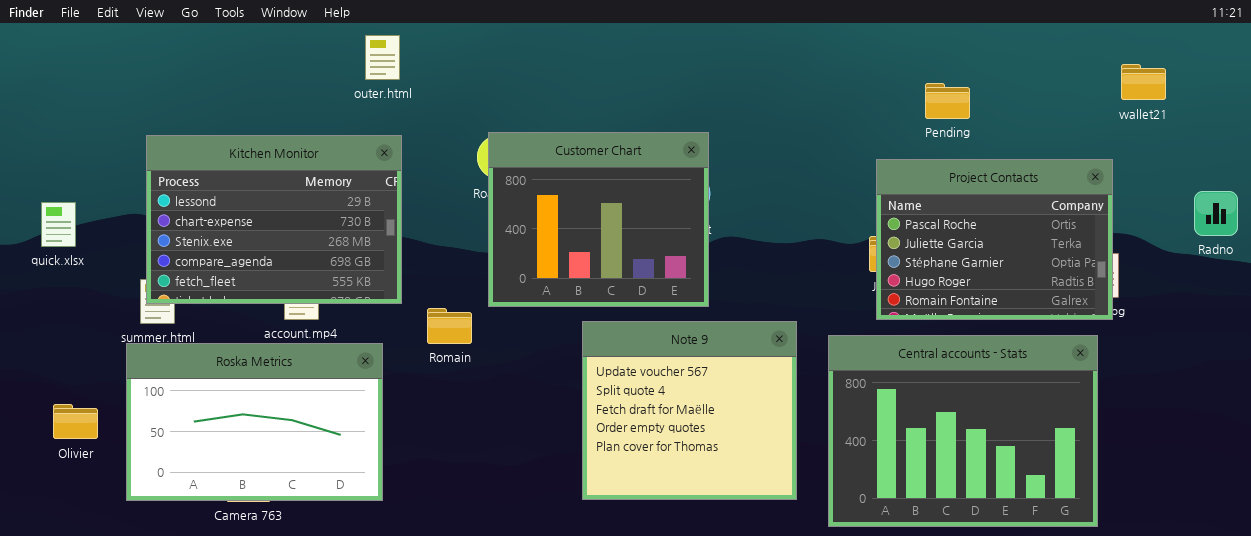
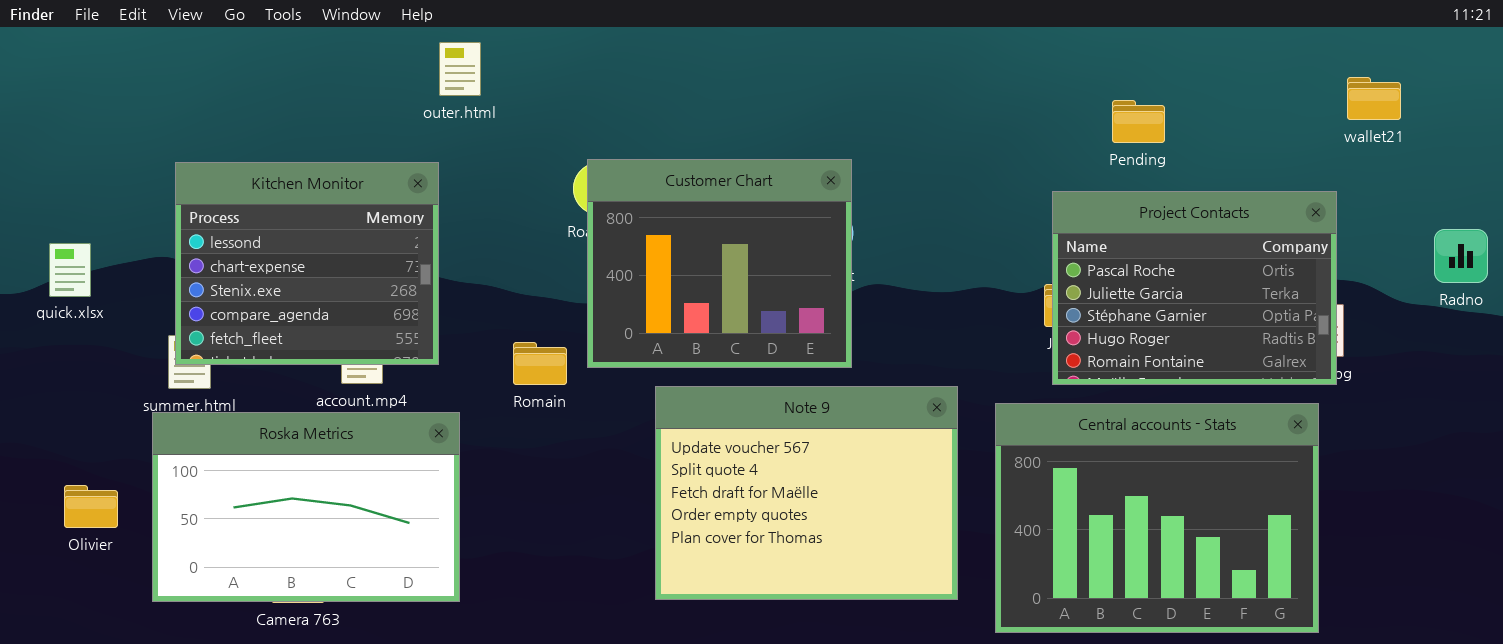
Kitchen Monitor: [146,135,402,304] -> [175,162,439,365], resized
Romain: [427,308,472,344] -> [513,342,567,385], moved
Note 9: [582,321,797,500] -> [655,386,958,600], resized

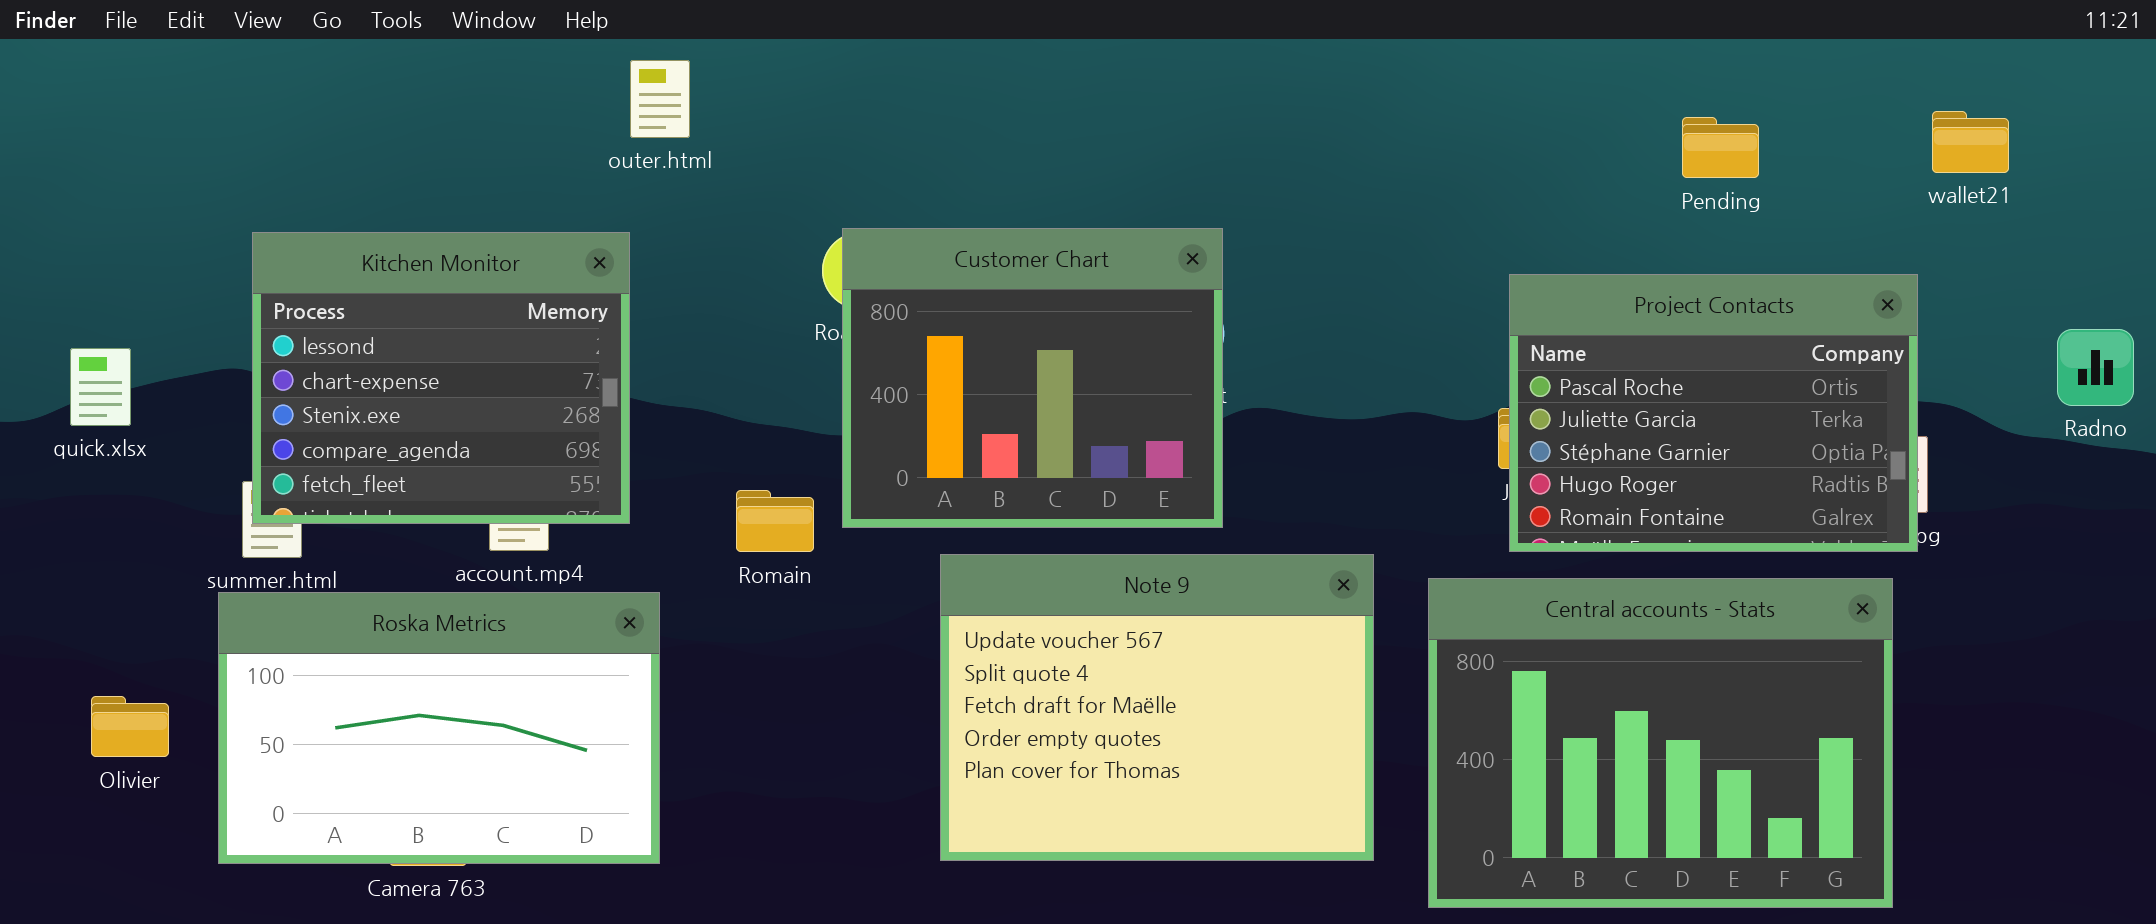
Pending: [1112,100,1165,143] -> [1682,117,1759,178], moved

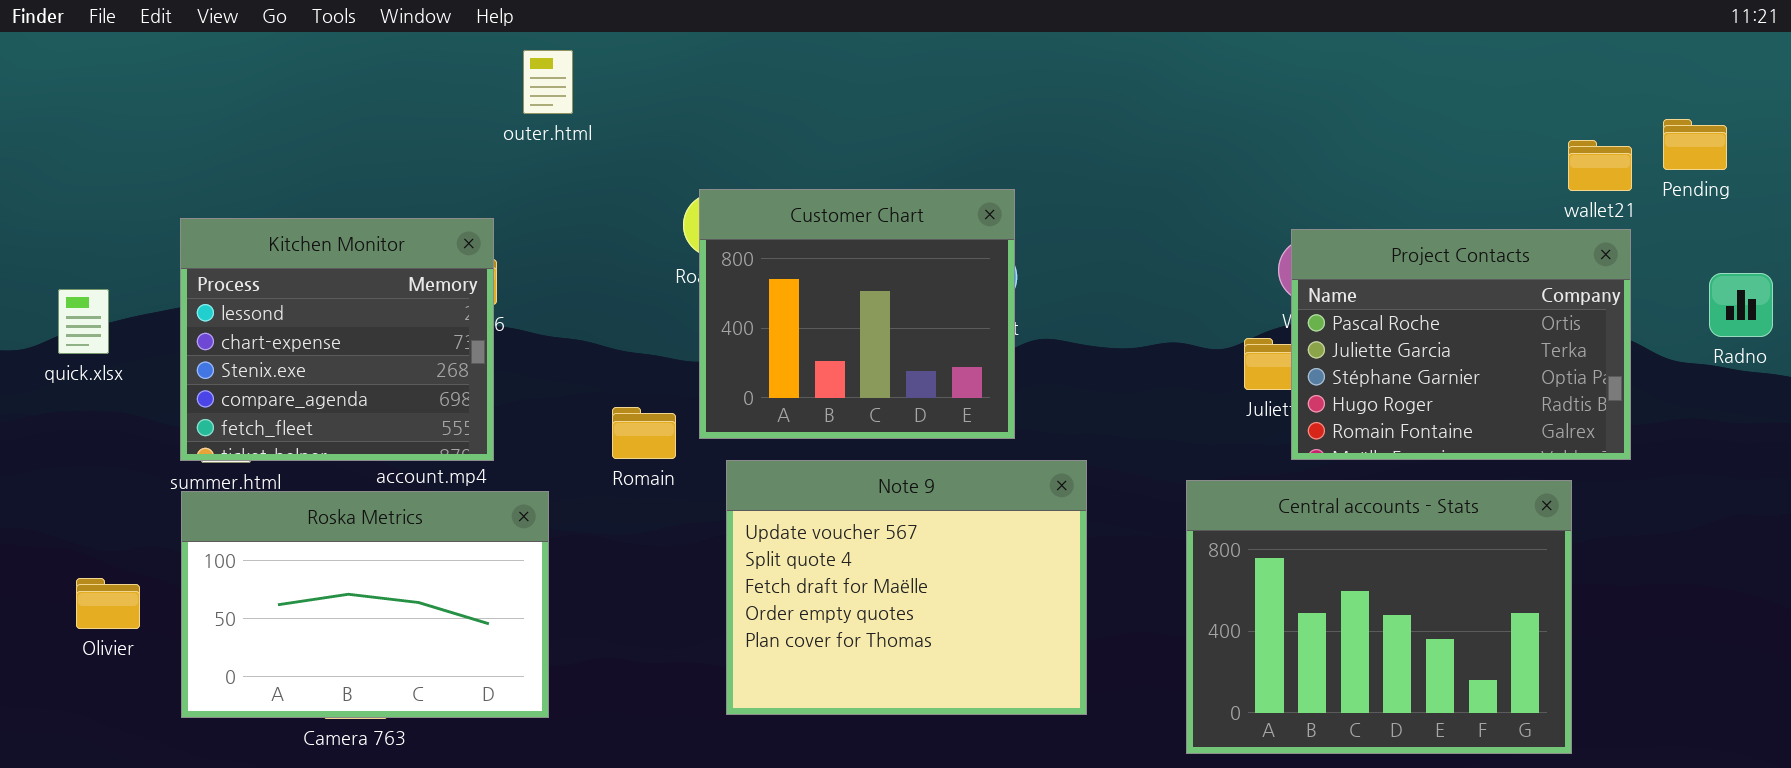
wallet21: [1932,111,2009,173] -> [1568,140,1632,191], moved
Pending: [1682,117,1759,178] -> [1663,119,1727,170], moved
Kitchen Monitor: [252,232,630,524] -> [180,218,494,461], moved
Project Contacts: [1509,274,1918,552] -> [1291,229,1631,460], moved
Note 9: [940,554,1374,861] -> [726,460,1087,715], moved

